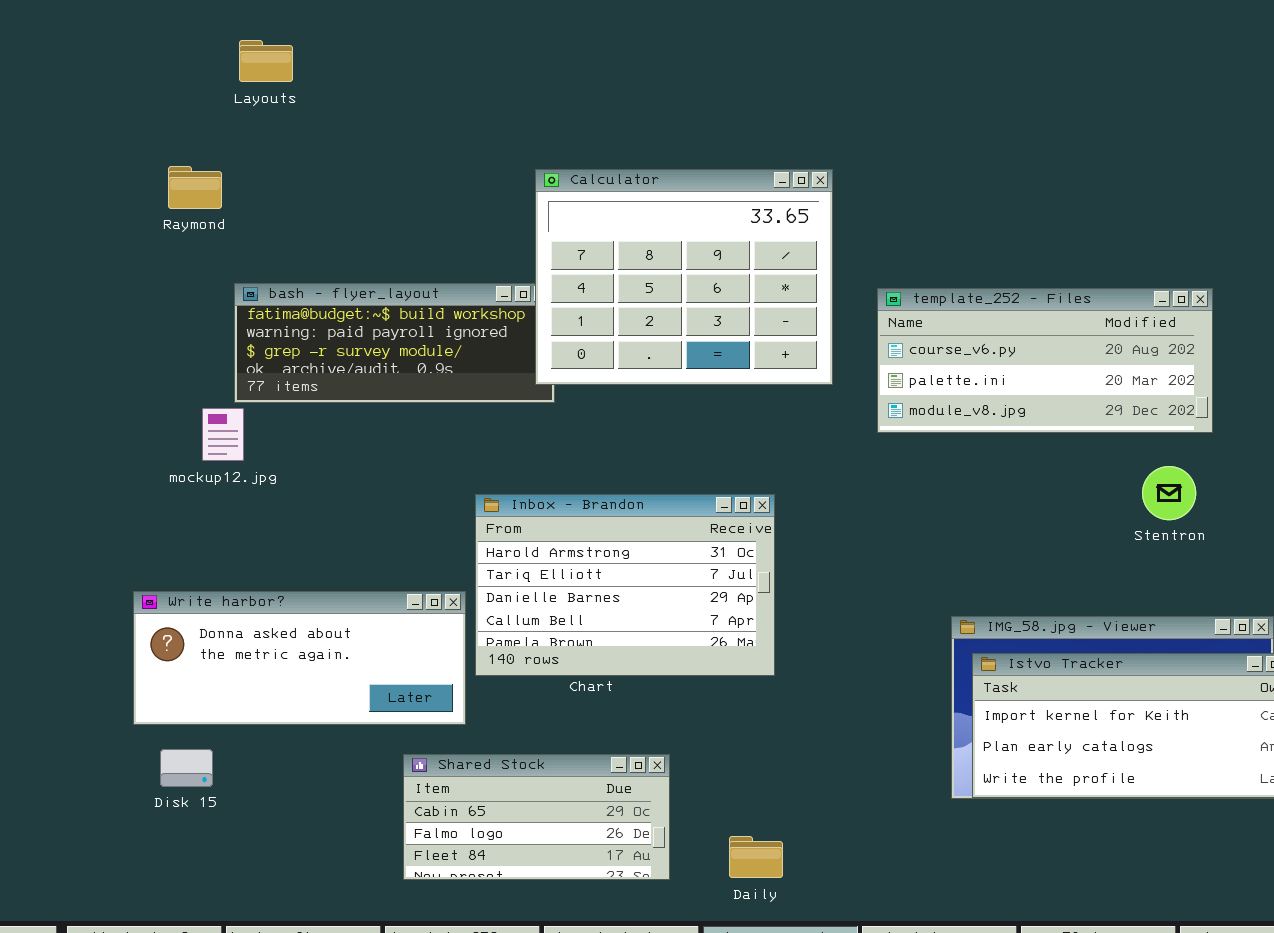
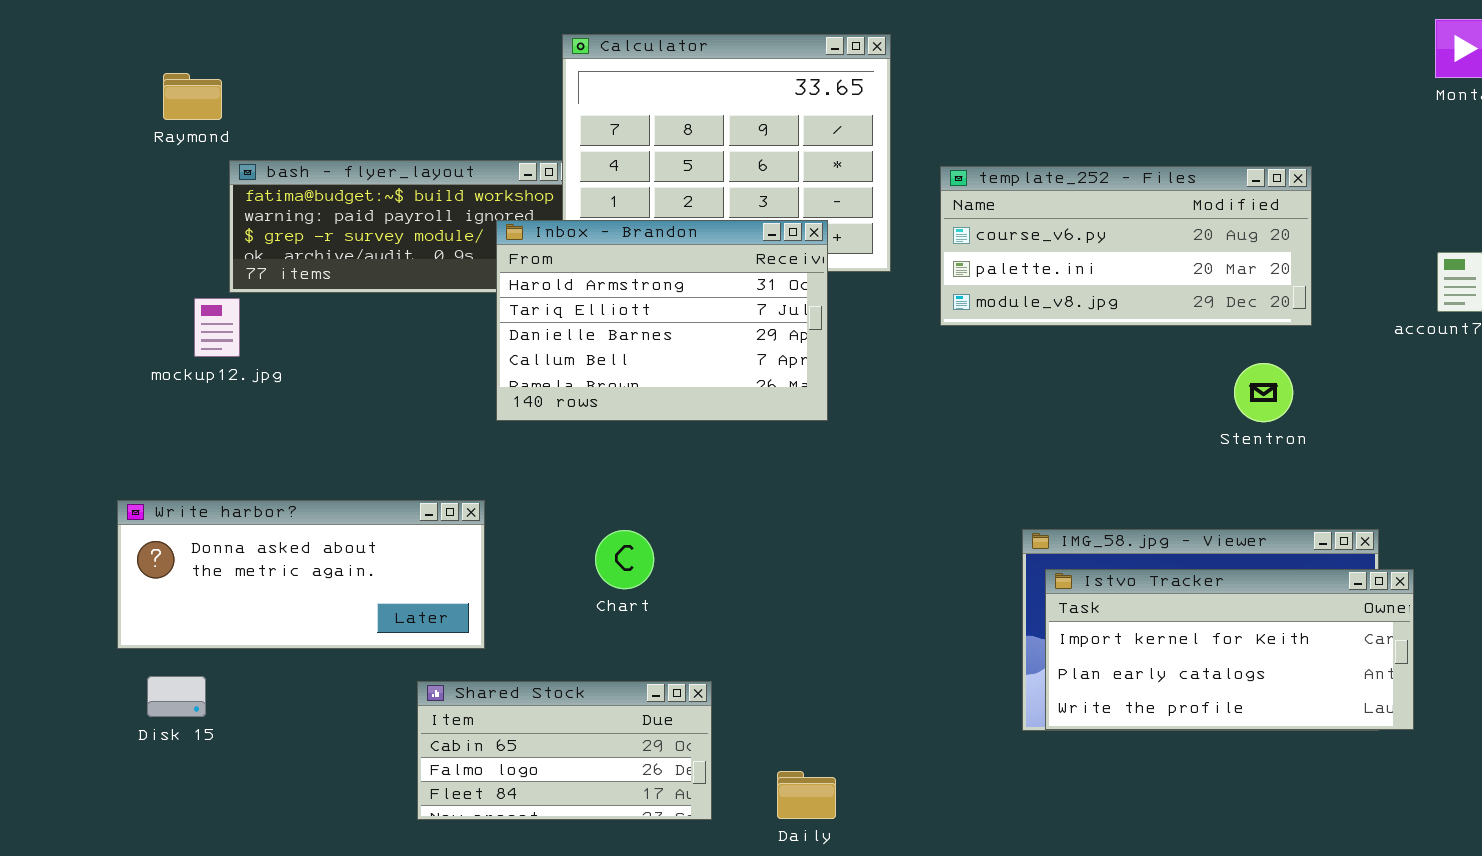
Raymond: [168,166,222,209] -> [163,73,222,120], moved
Inbox - Brandon: [475,494,775,676] -> [496,220,828,421], moved

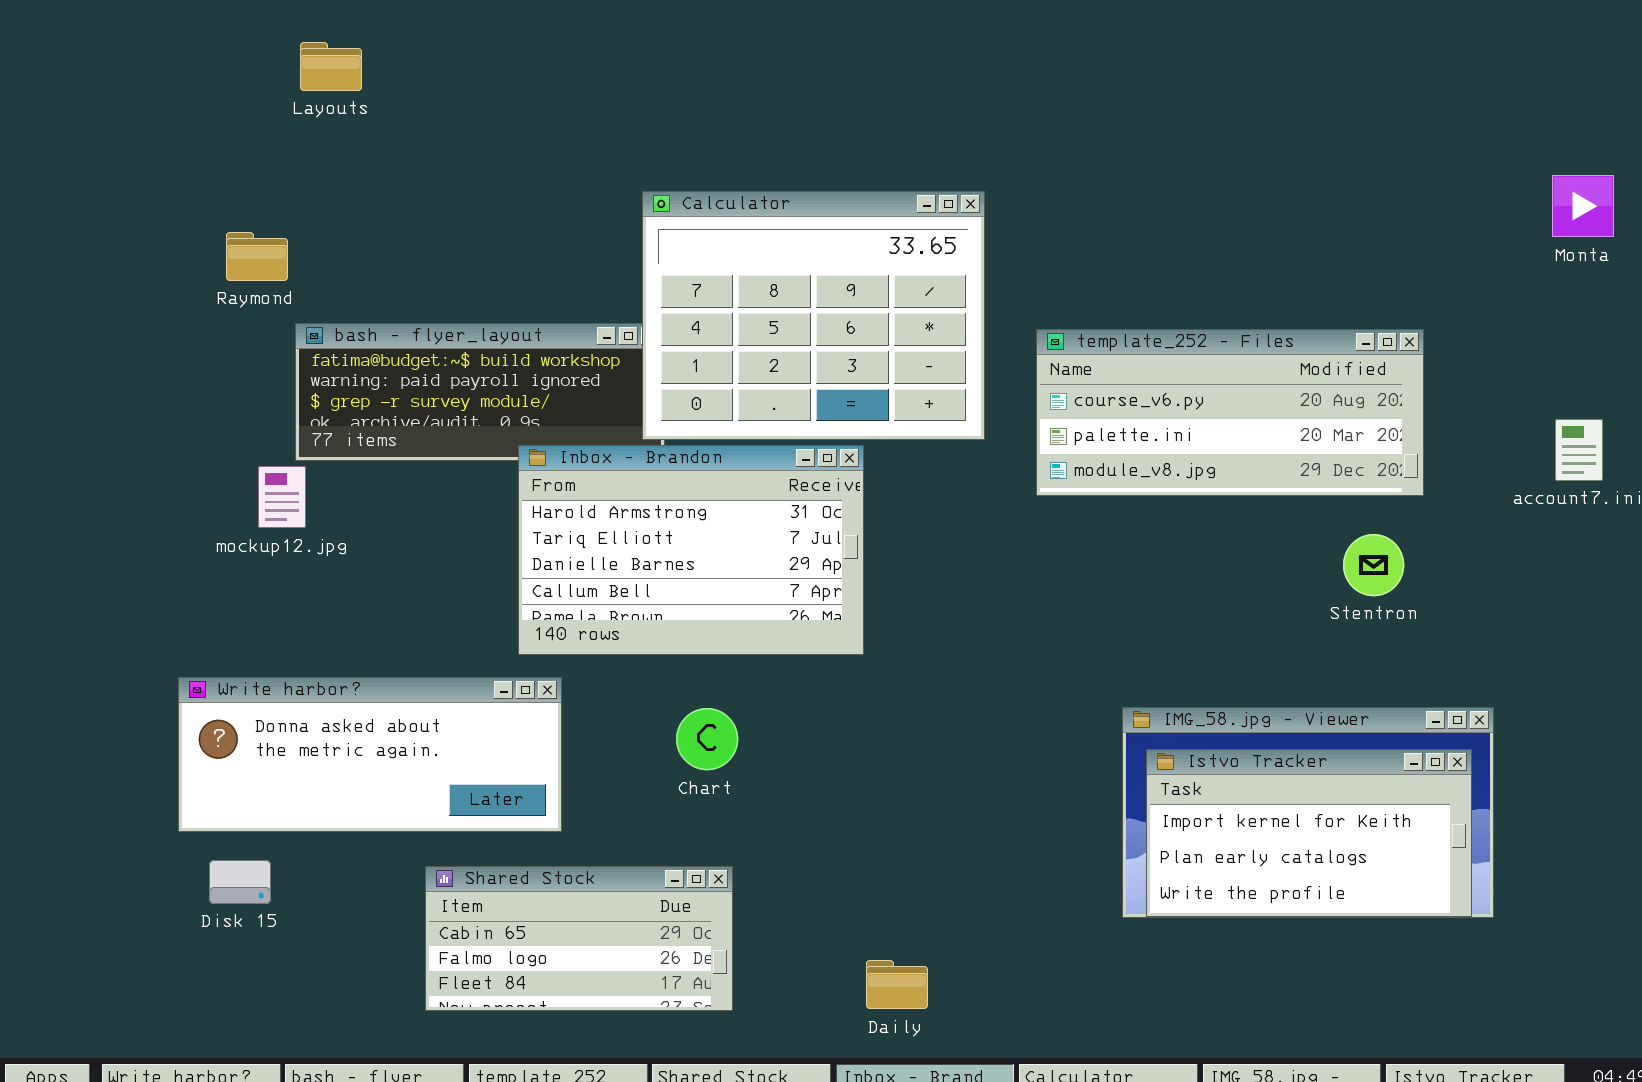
Inbox - Brandon: [496,220,828,421] -> [518,445,864,655], moved
Istvo Tracker: [1045,569,1414,730] -> [1146,749,1472,917], resized
Shared Stock: [417,681,712,820] -> [425,866,733,1011], moved

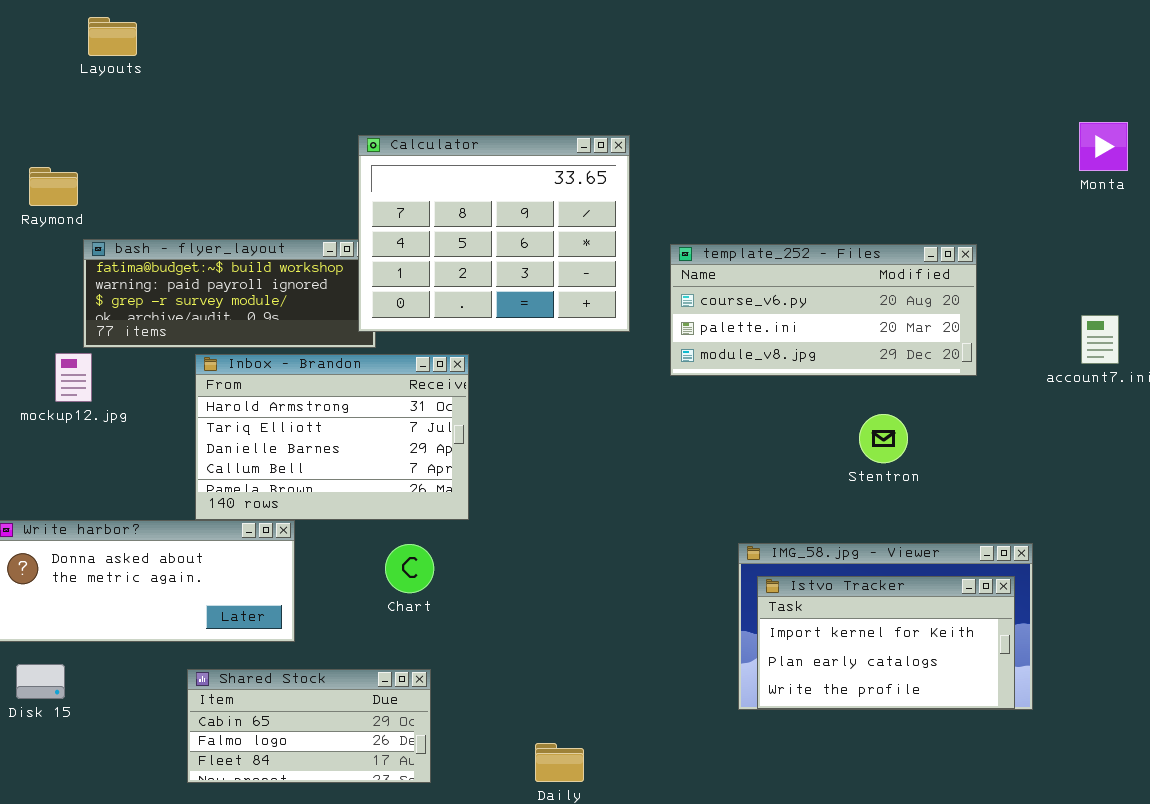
Inbox - Brandon: [518,445,864,655] -> [195,354,469,520], moved
Stentron: [1343,534,1404,596] -> [859,414,908,463], moved

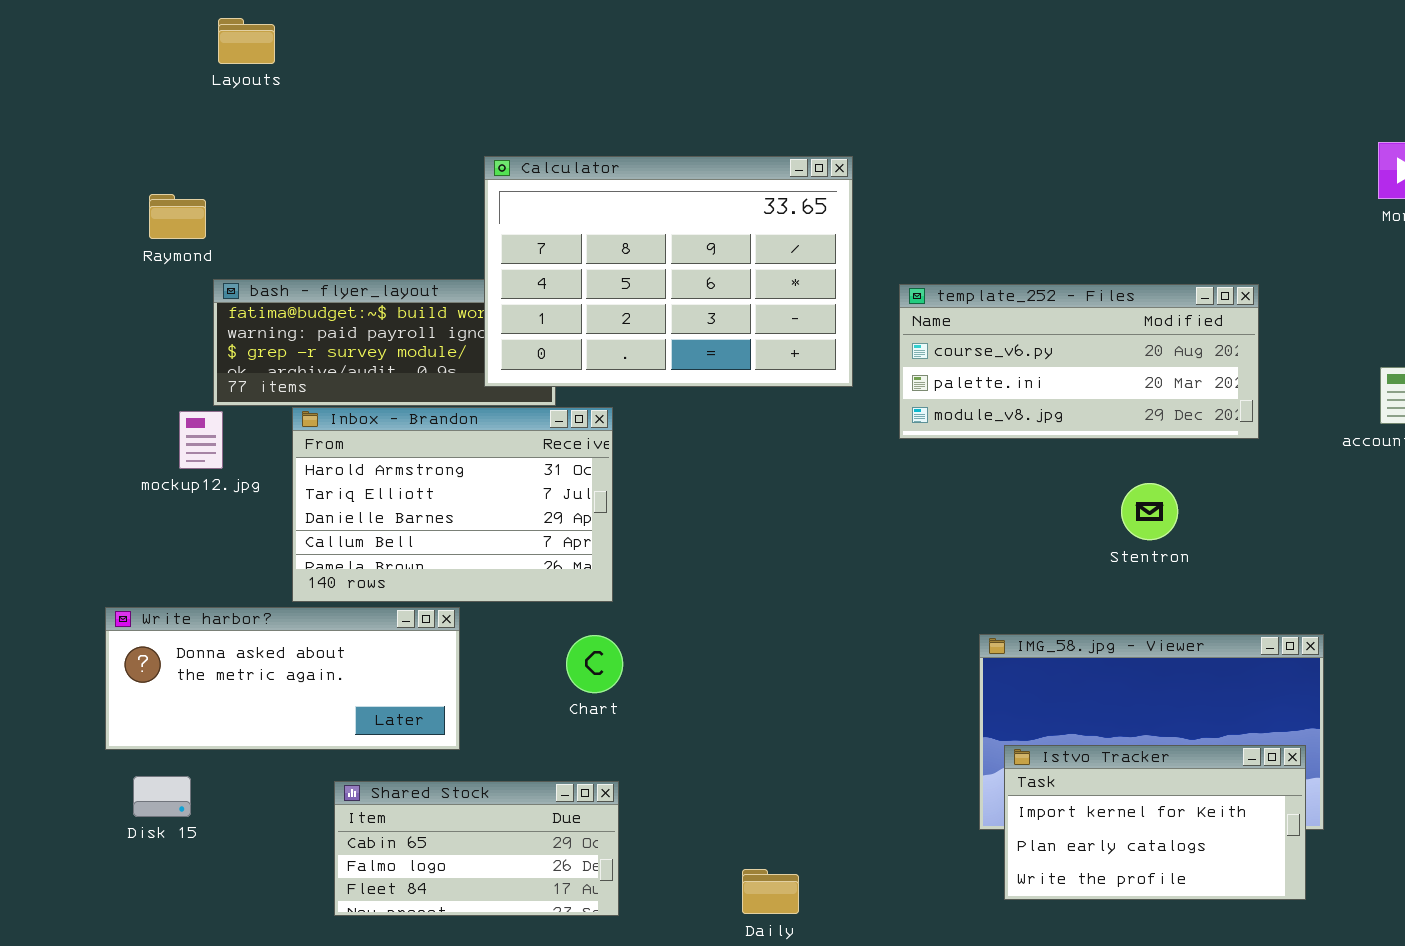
Calculator: [358,135,630,332] -> [484,156,853,387], resized
Inbox - Brandon: [195,354,469,520] -> [292,407,613,602], moved
Istvo Tracker: [757,576,1015,709] -> [1004,745,1306,900], moved

